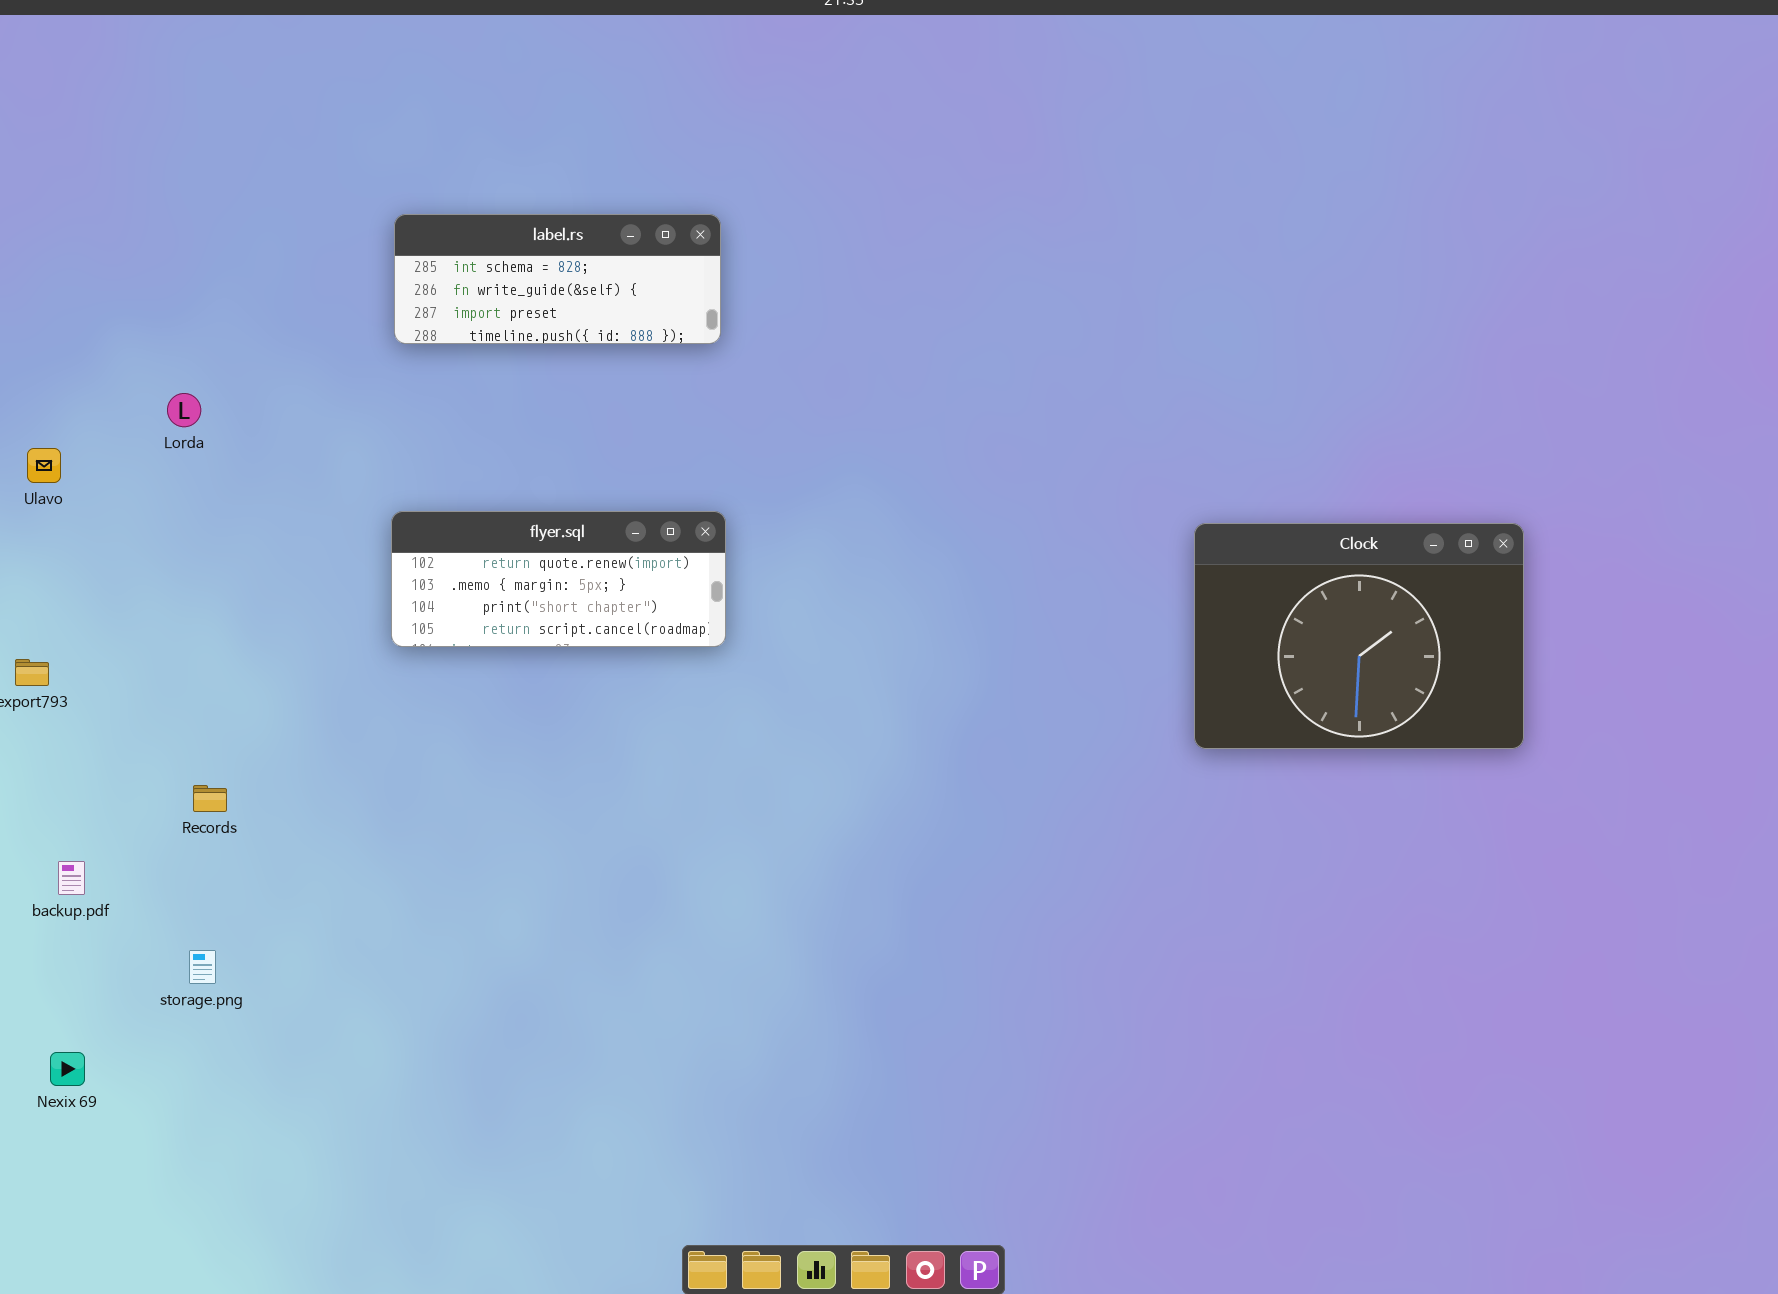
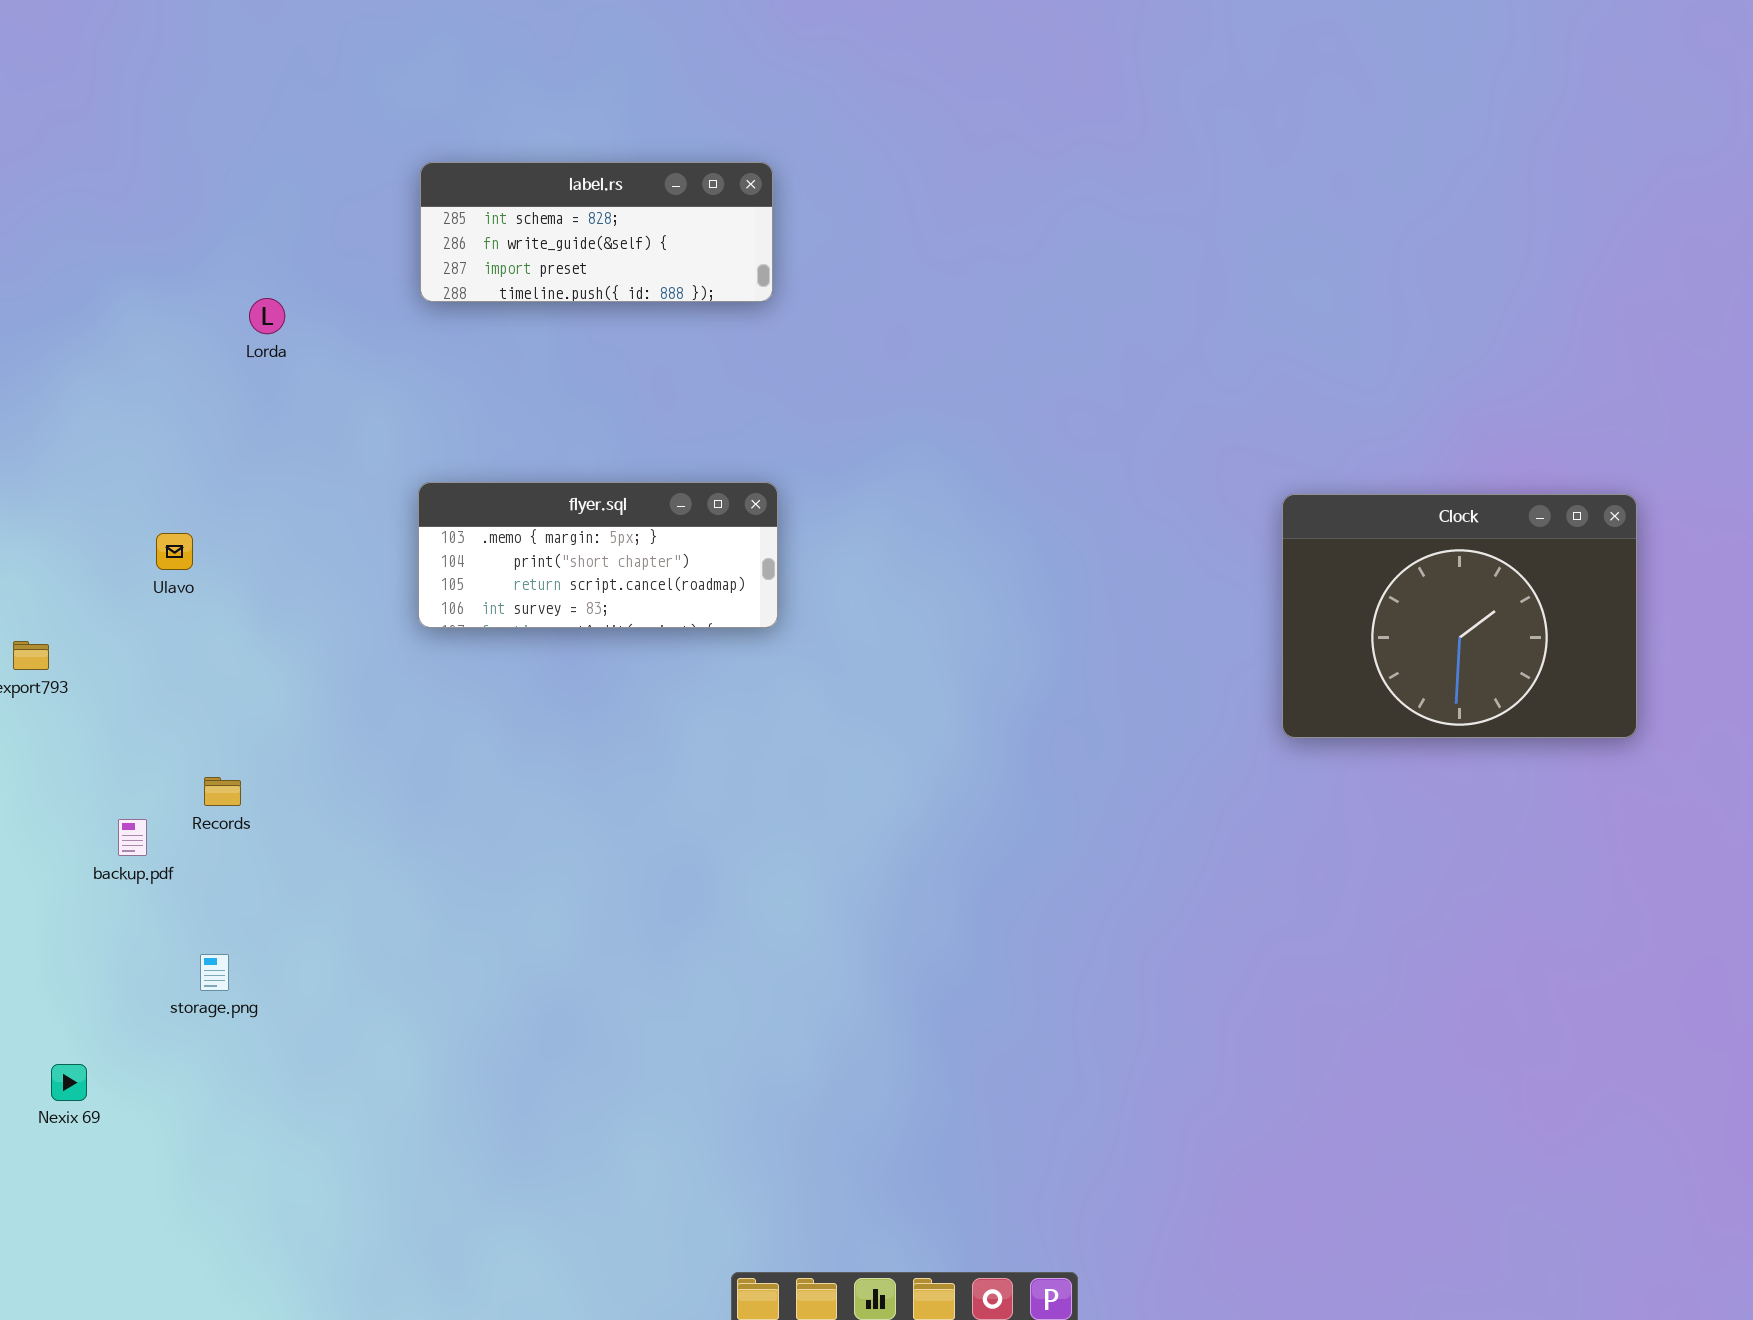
Lorda: [167,393,201,427] -> [249,298,285,334], moved
Ulavo: [27,448,61,483] -> [156,533,193,570], moved
flyer.sql: [391,511,726,647] -> [418,482,778,628], scrolled down 1 row
backup.pdf: [58,861,85,895] -> [118,819,147,856], moved

